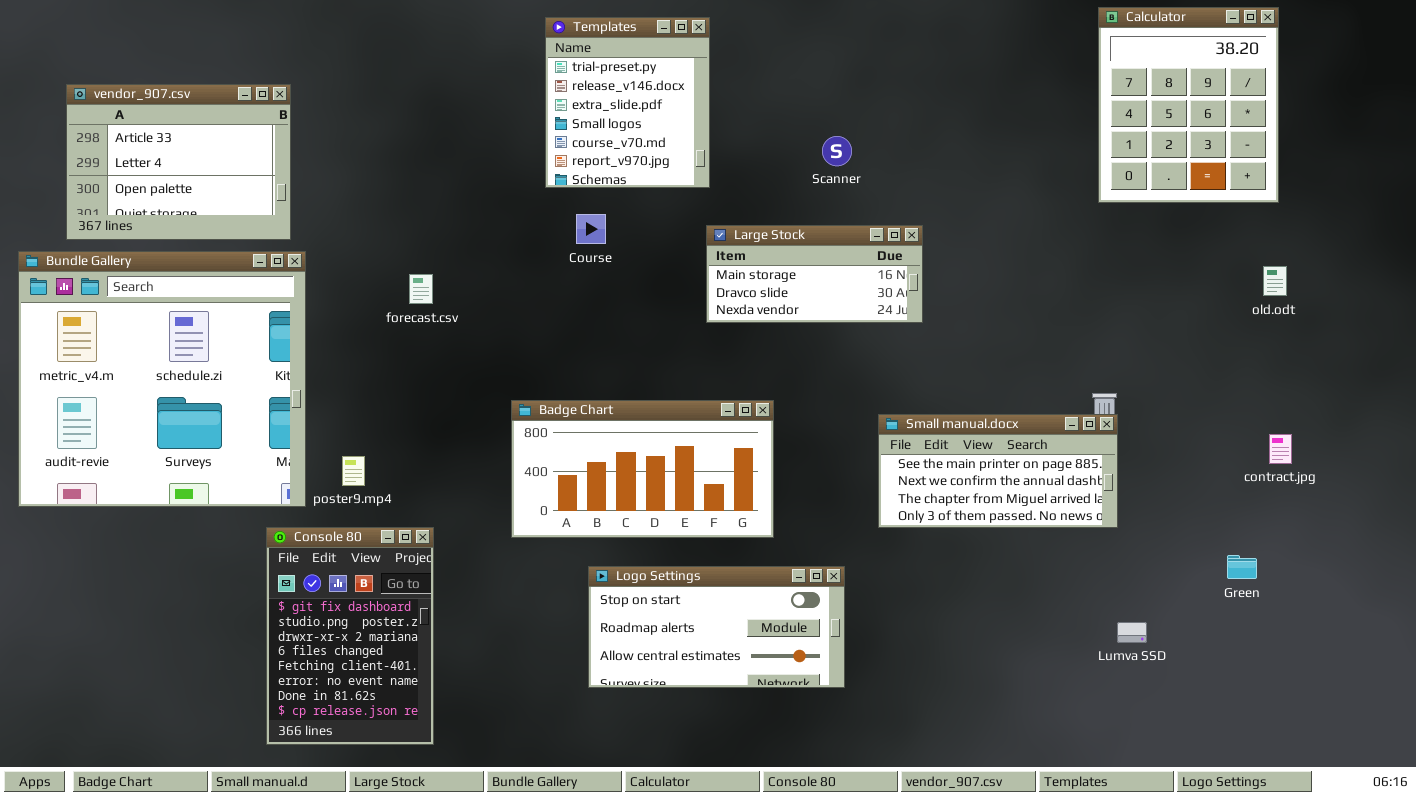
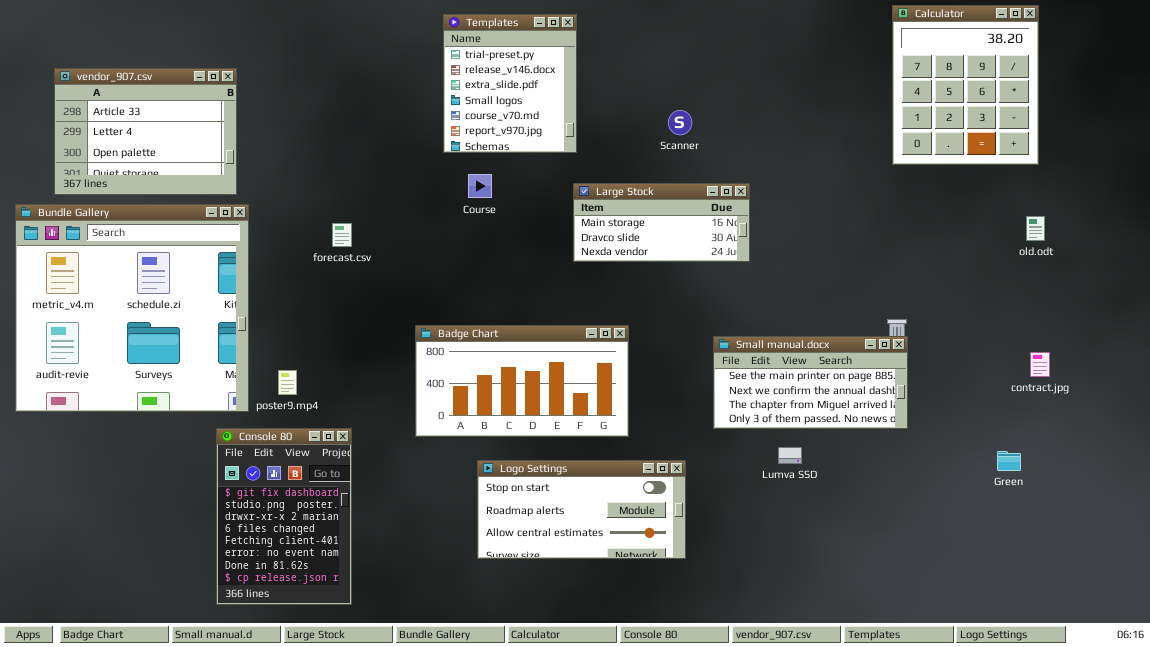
Lumva SSD: [1117,622,1147,643] -> [778,447,802,464], moved

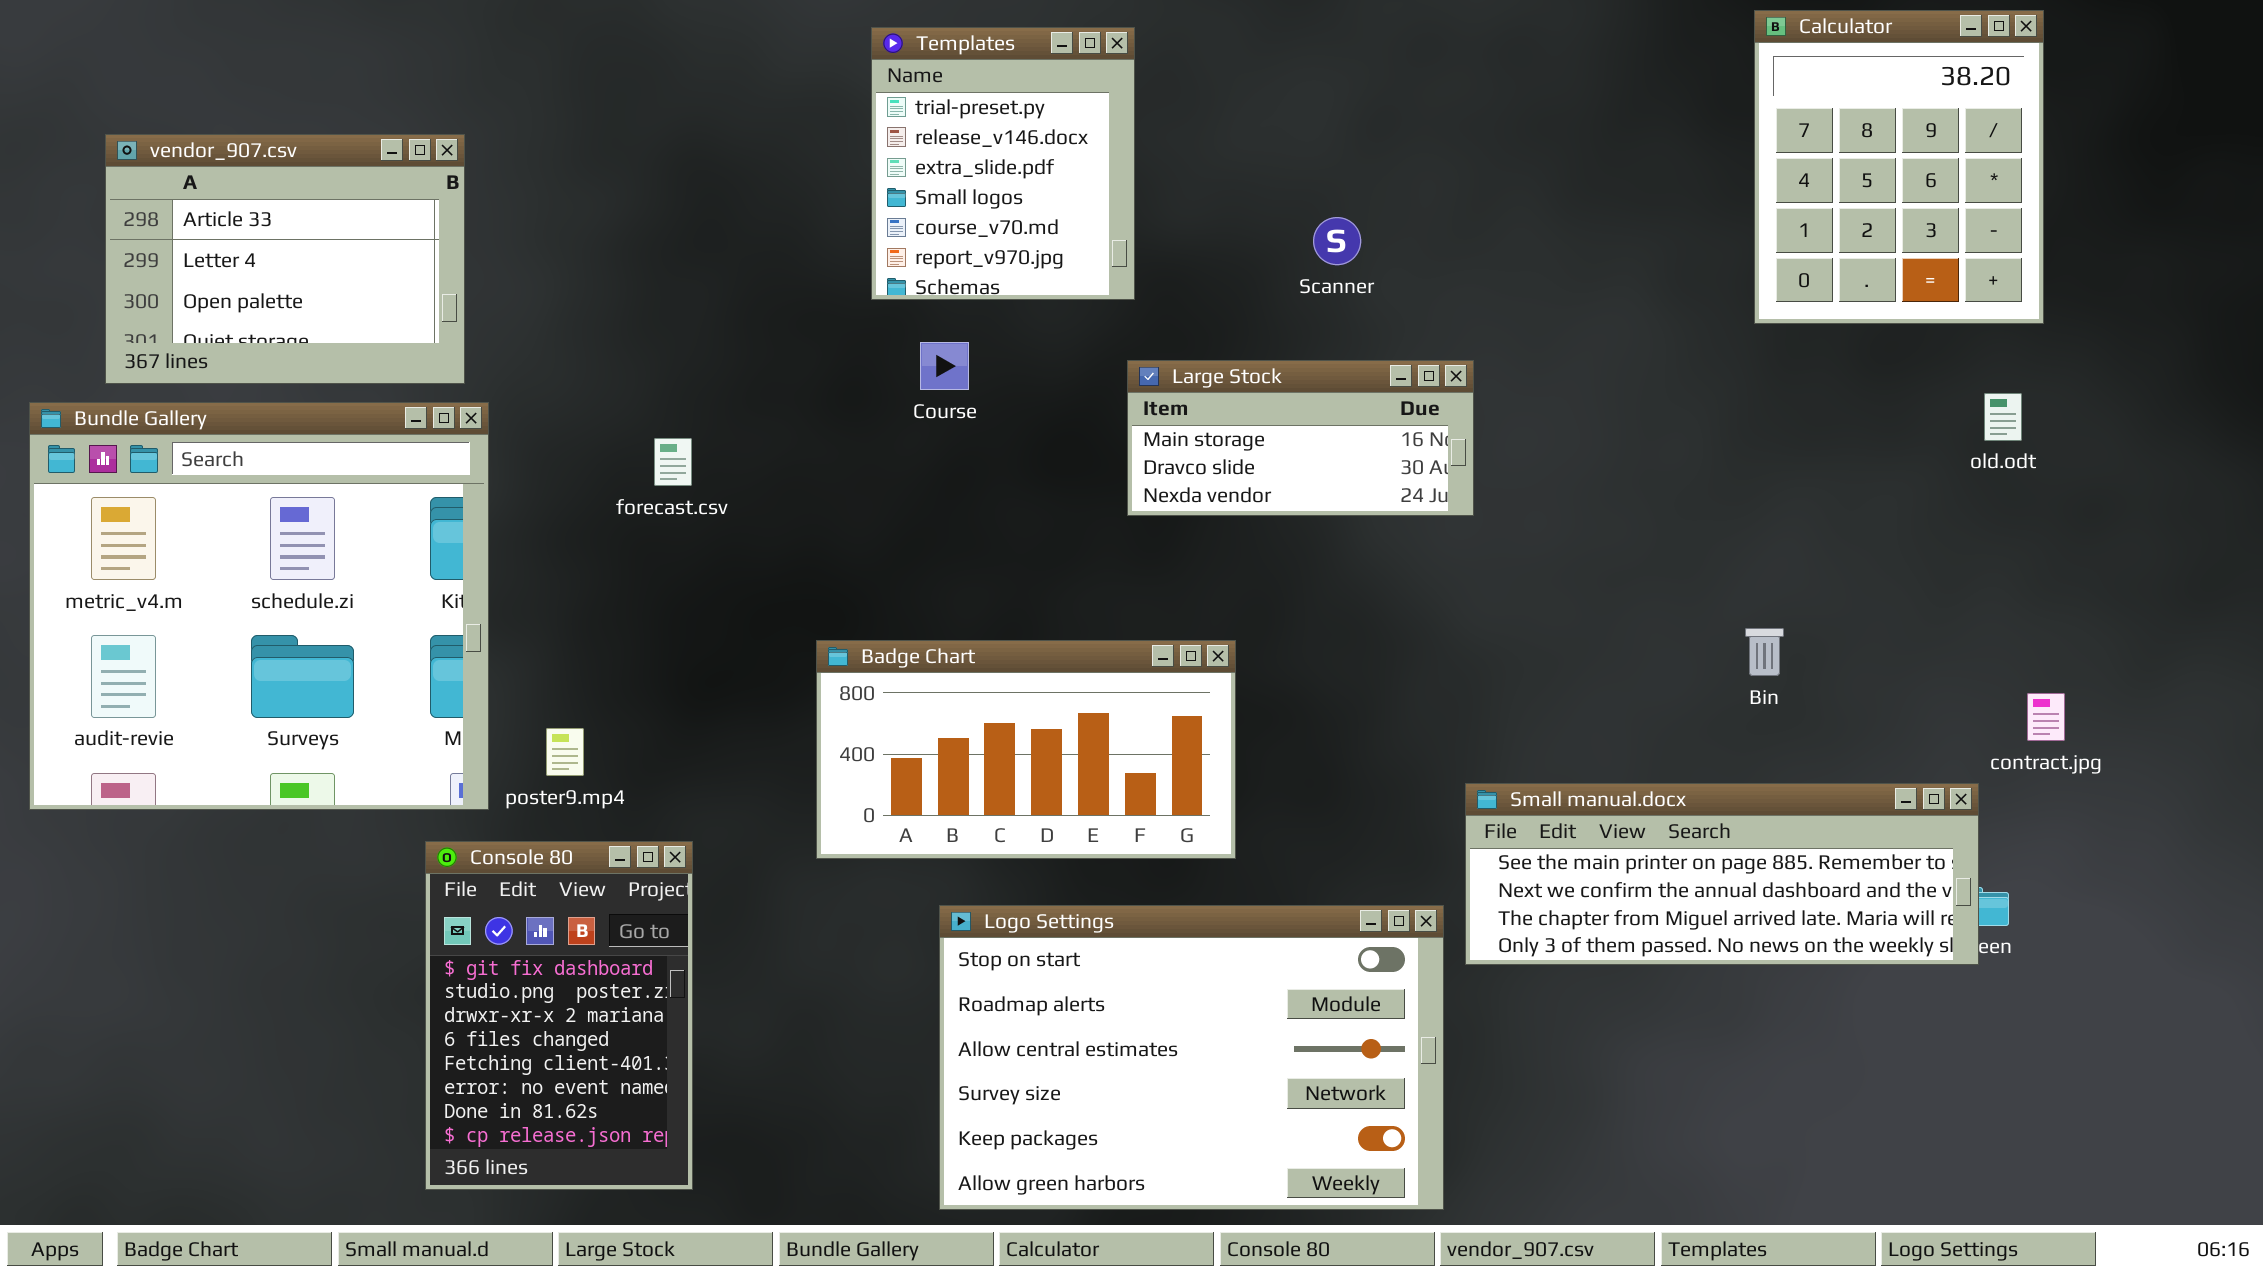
old.odt: [1026,216,1045,241] -> [1984,393,2022,441], moved
Small manual.docx: [713,336,908,429] -> [1465,783,1979,965], moved, resized
Logo Settings: [477,460,686,559] -> [939,905,1444,1210], resized

